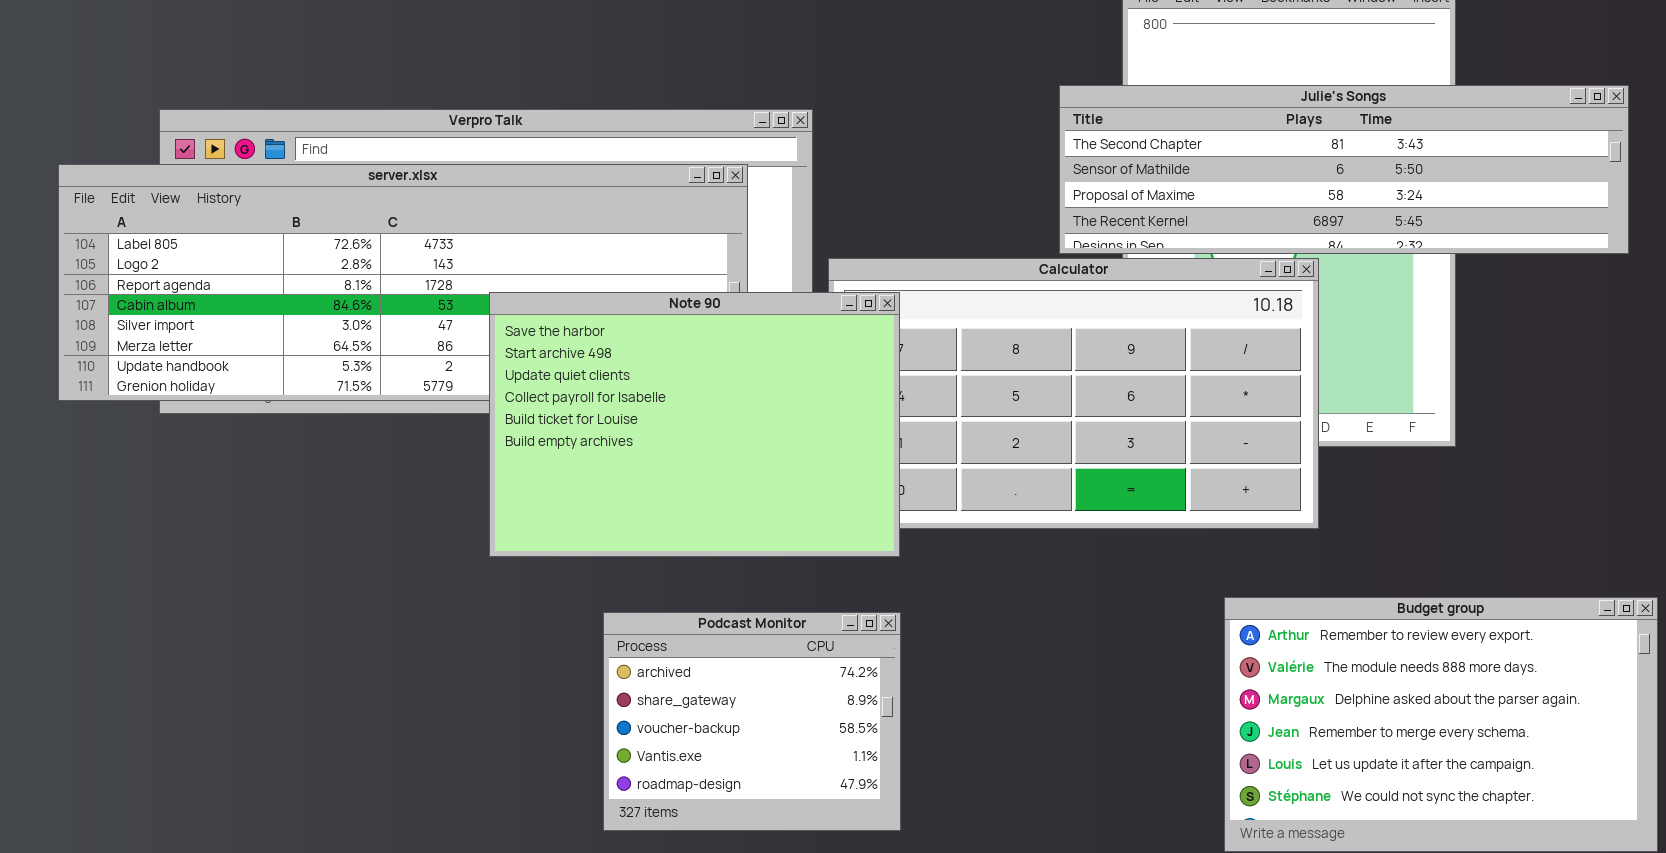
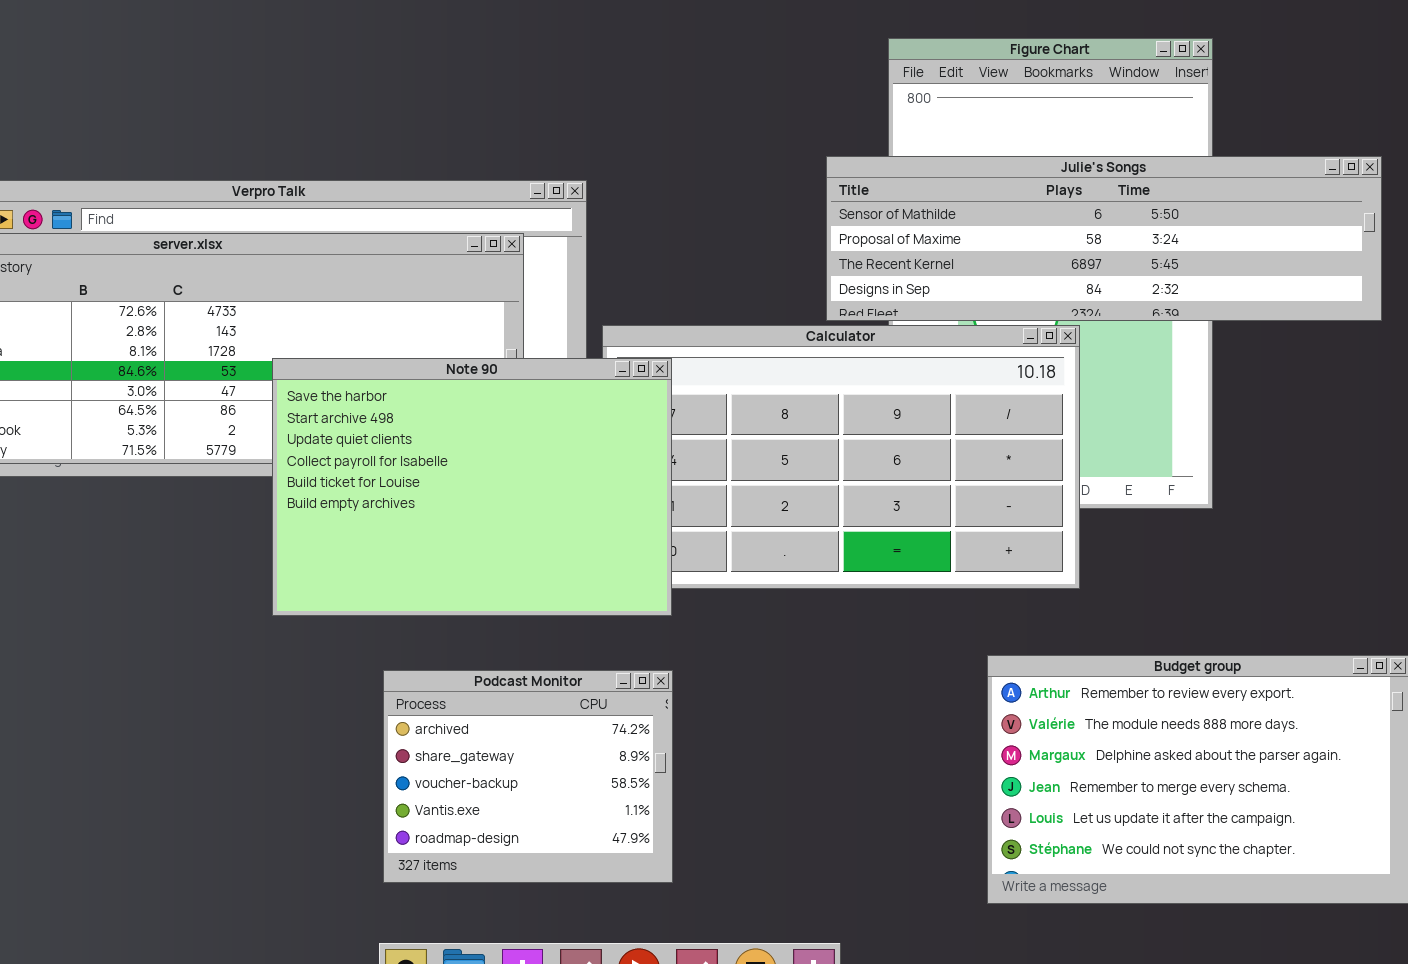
Julie's Songs: [1059,85,1629,254] -> [826,156,1382,321], scrolled down 1 row

